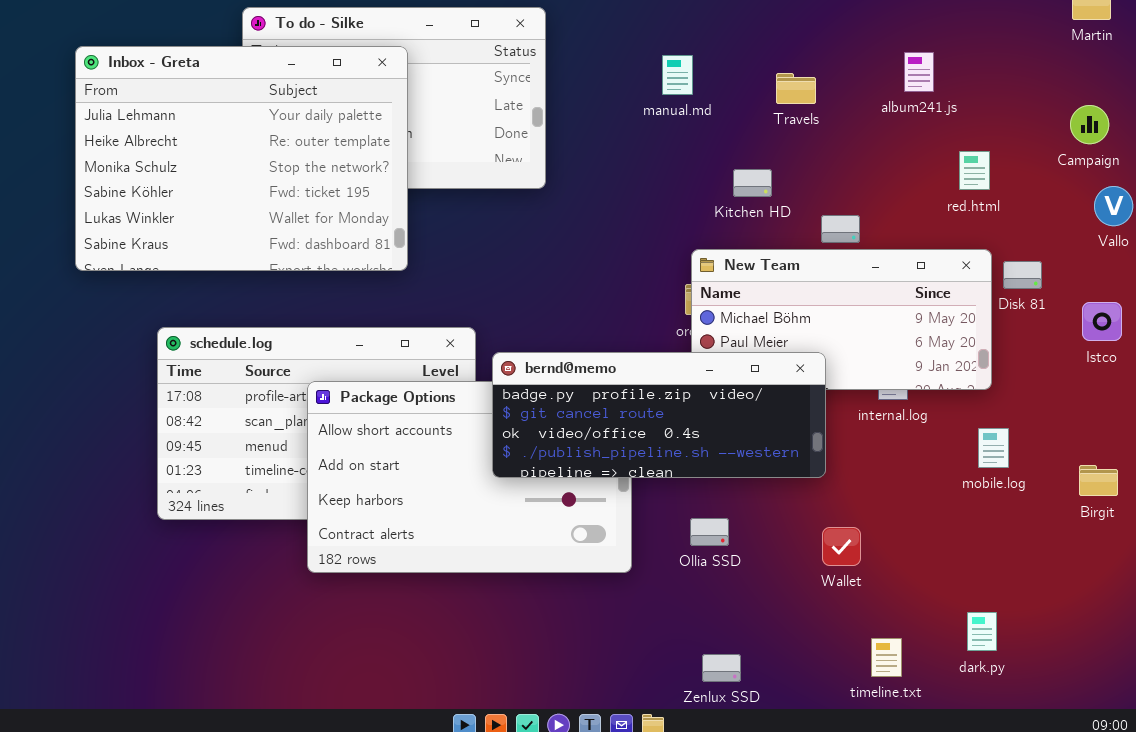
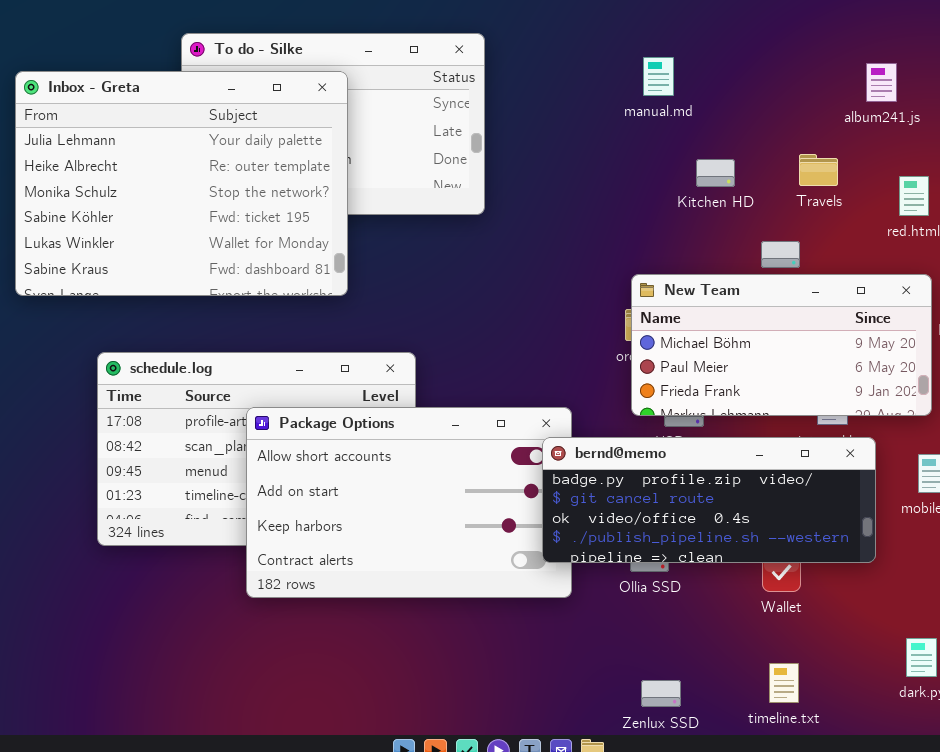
album241.js: [904,52,934,92] -> [866,63,897,102], moved
manual.md: [662,55,693,95] -> [643,57,674,96], moved
Travels: [776,73,816,104] -> [799,154,838,186], moved
Kitchen HD: [733,169,772,197] -> [696,159,735,187], moved
bernd@memo: [492,352,826,478] -> [542,437,876,563], moved
timeline.txt: [871,638,902,677] -> [769,663,799,703], moved

